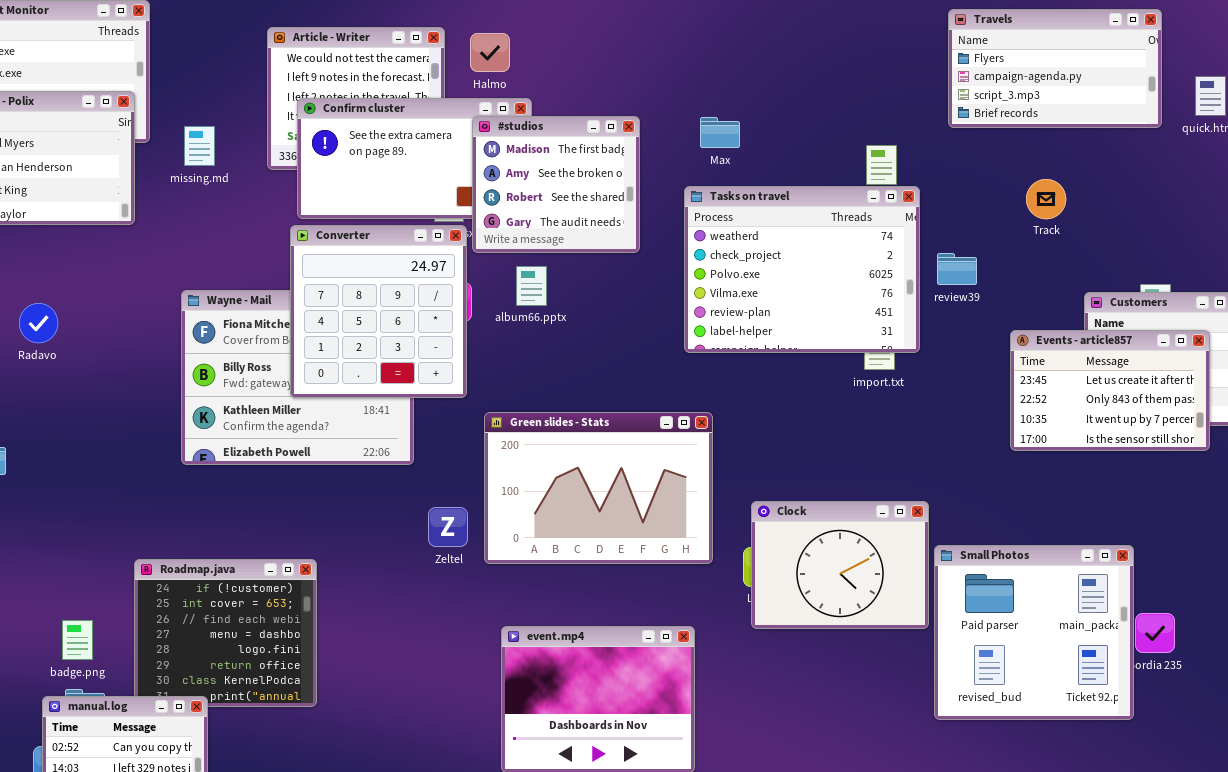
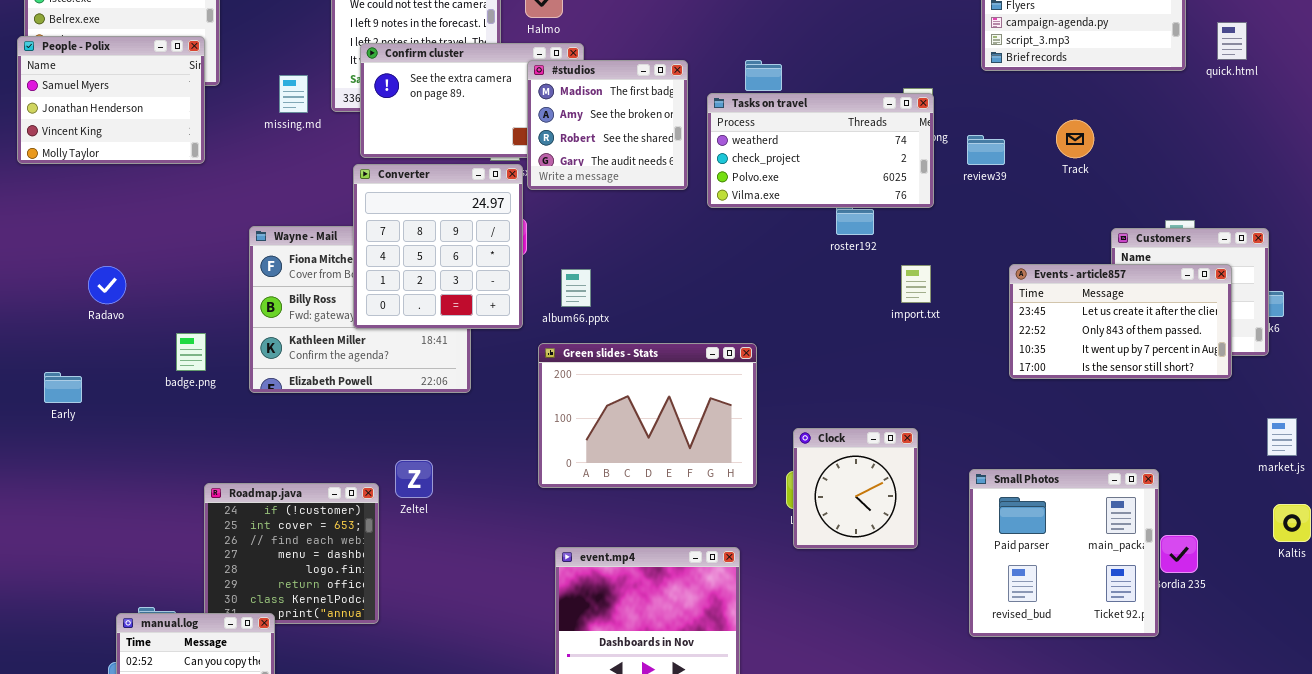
missing.md: [184,126,215,166] -> [279,75,308,113], moved
Tasks on travel: [684,186,920,353] -> [707,93,934,208], moved, resized
review39: [937,253,977,285] -> [967,135,1005,165], moved
album66.pptx: [516,266,547,306] -> [561,269,591,307], moved
Radavo: [19,303,58,343] -> [88,266,126,304], moved
Events - article857: [1010,330,1210,451] -> [1009,264,1232,379], resized
Clock: [751,501,929,629] -> [793,428,918,549], resized
Zeltel: [428,507,468,547] -> [395,460,433,498], moved
badge.png: [62,620,93,660] -> [176,333,206,371], moved

